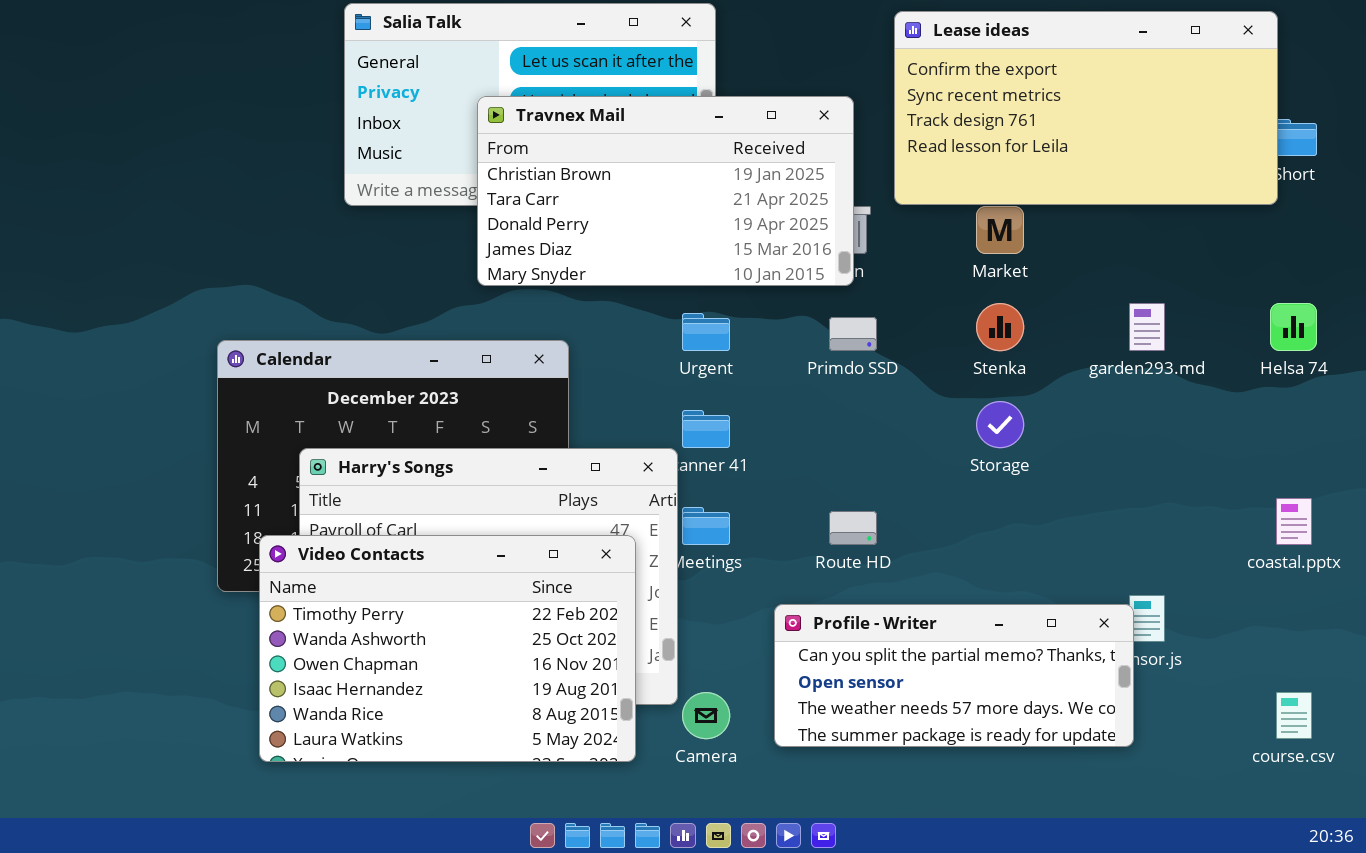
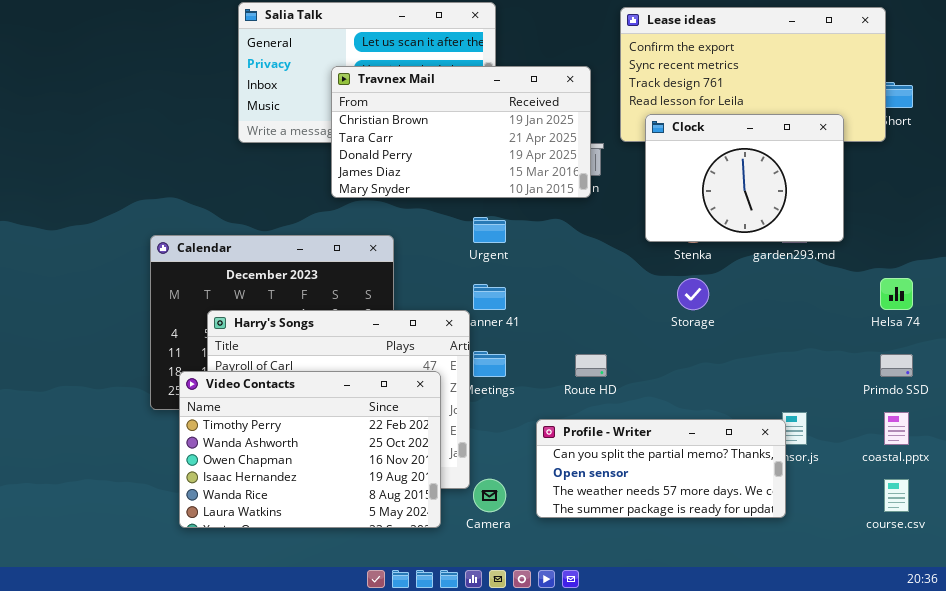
Clock: none -> [645,114,844,242], opened
Helsa 74: [1270,303,1317,351] -> [880,278,913,310], moved
Primdo SSD: [829,317,877,351] -> [880,354,913,377], moved
coastal.pptx: [1276,498,1312,545] -> [884,412,909,445], moved

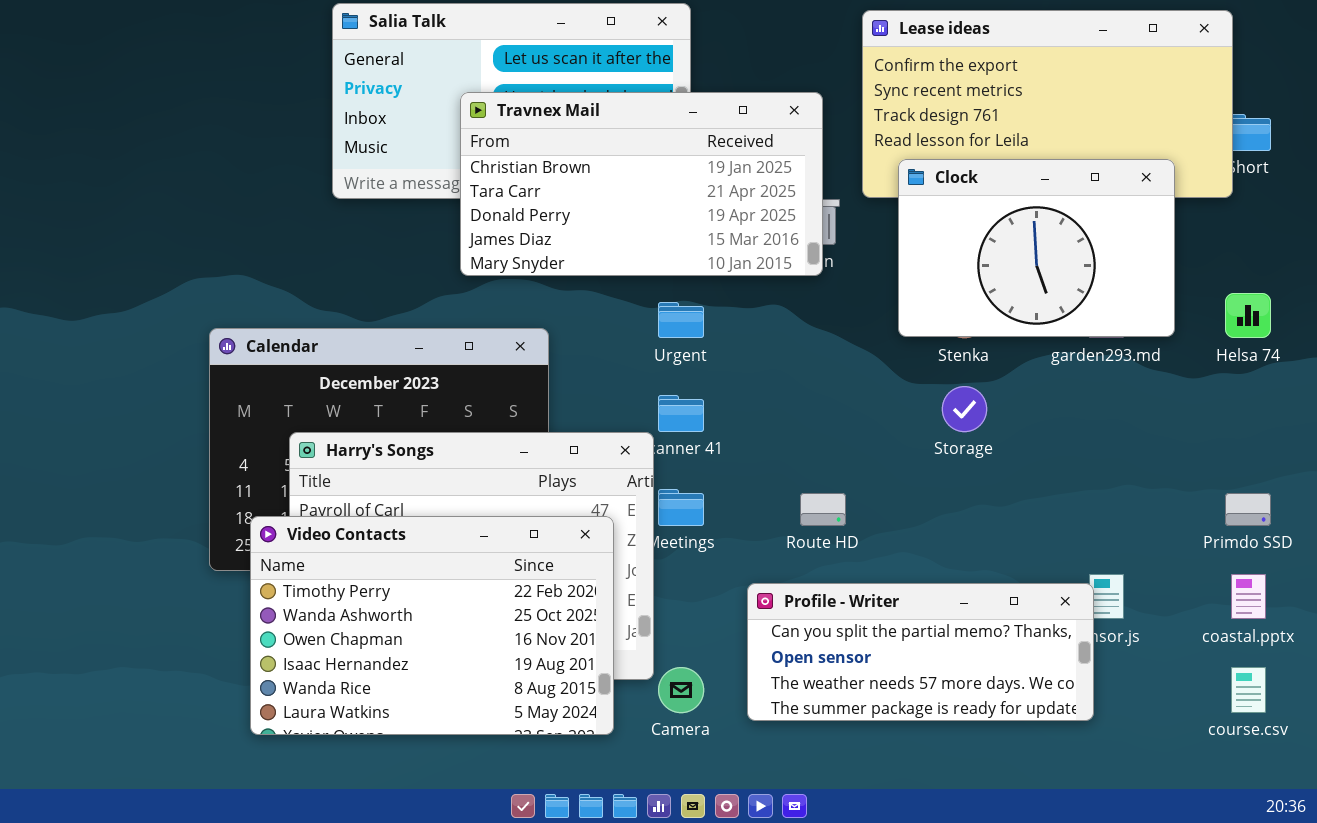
Helsa 74: [880,278,913,310] -> [1225,293,1271,338], moved

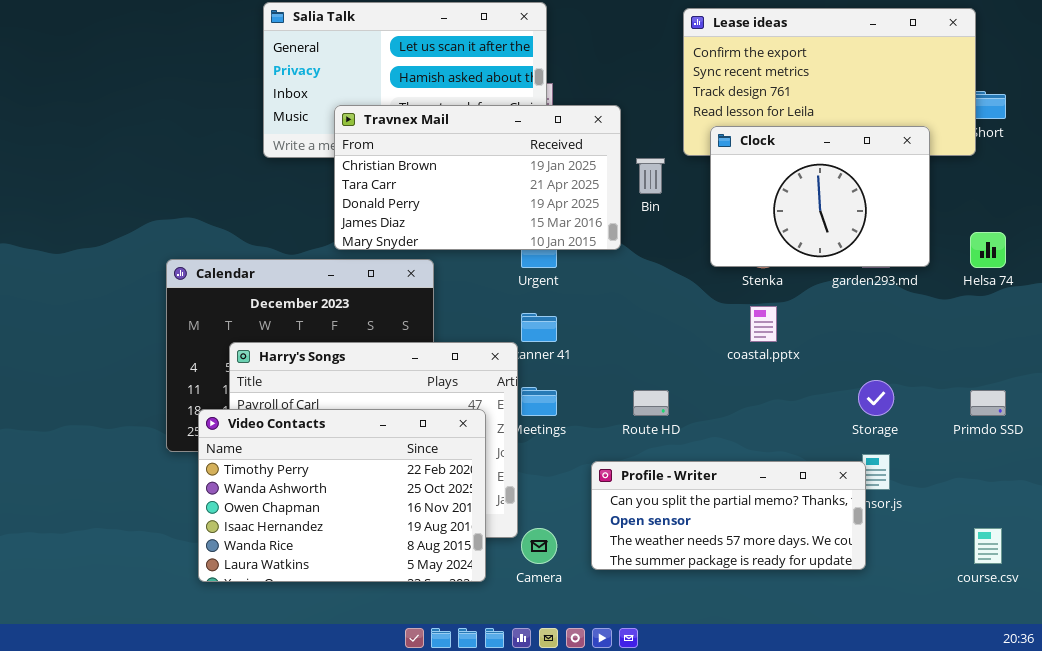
Travnex Mail: [460,92,823,276] -> [334,105,621,250], moved
Storage: [942,386,987,432] -> [858,380,894,416], moved
coastal.pptx: [1231,574,1266,619] -> [750,306,777,342], moved

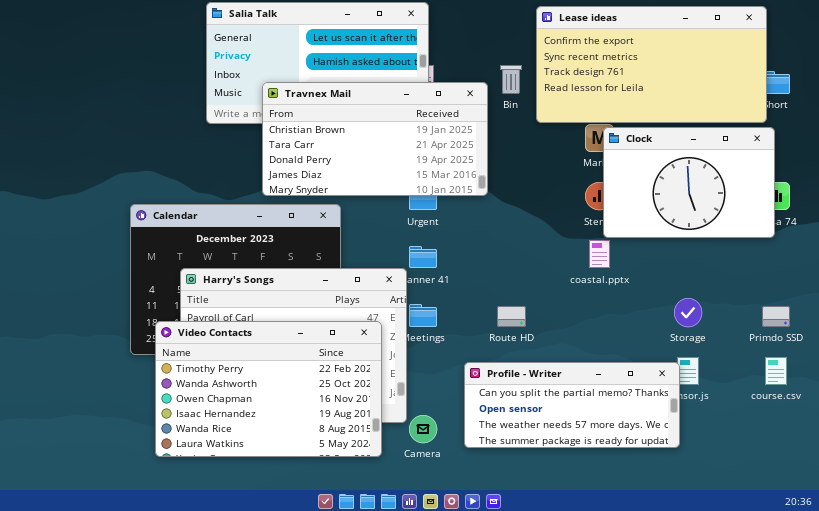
Clock: [710,126,930,267] -> [603,127,775,238], moved
Bin: [636,158,665,194] -> [500,65,522,94], moved
course.csv: [974,528,1002,564] -> [765,357,787,385], moved

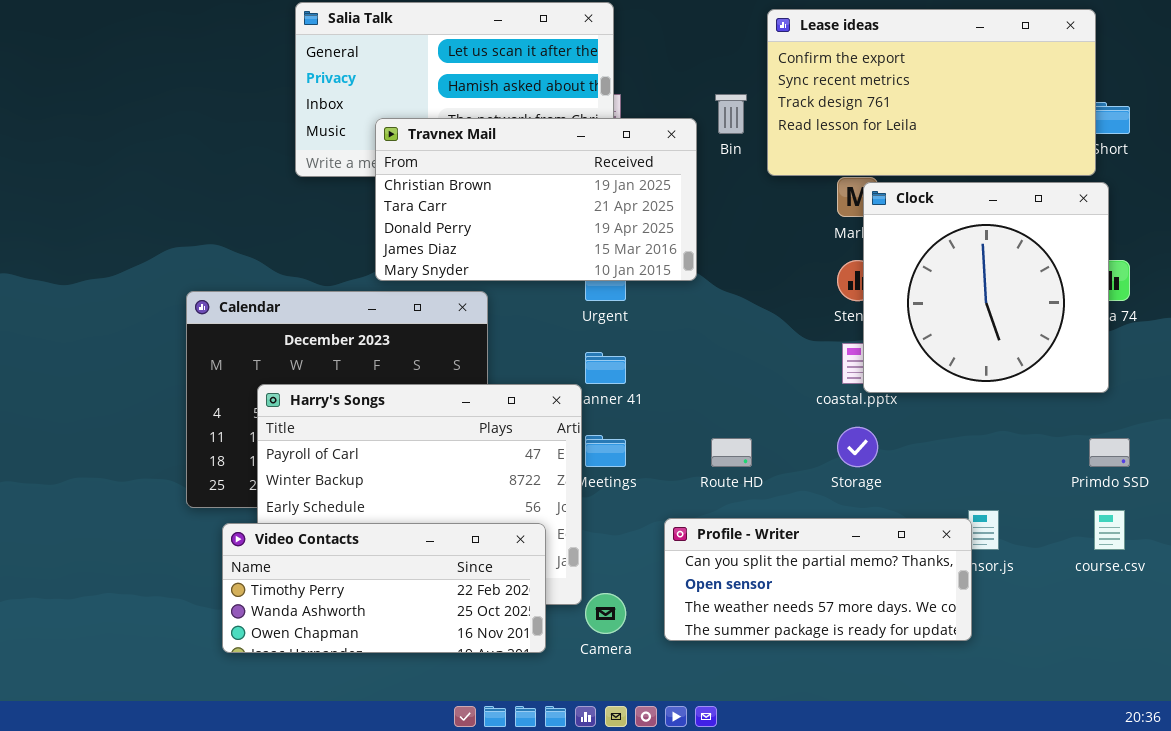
Clock: [603,127,775,238] -> [863,182,1109,393], resized
Storage: [674,298,702,327] -> [837,427,878,467], moved
Video Contacts: [155,321,382,457] -> [222,523,546,653], resized

